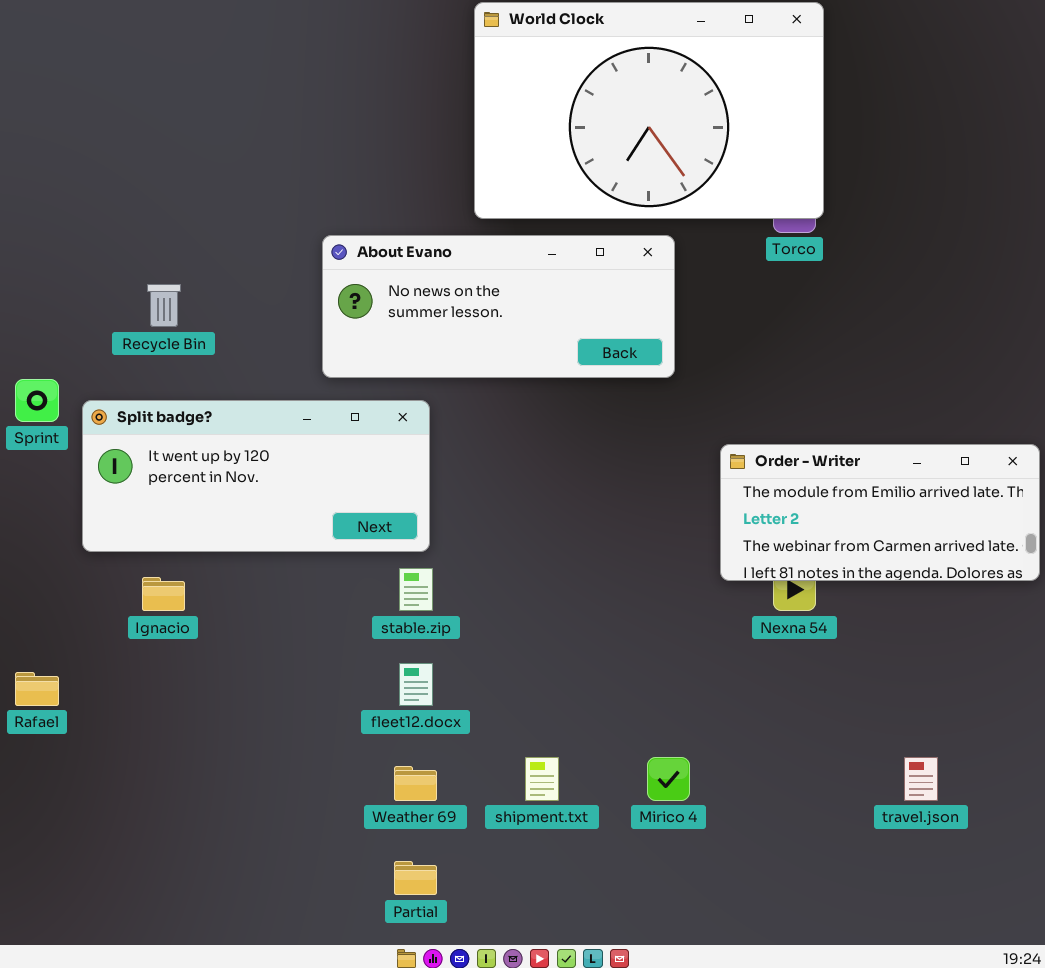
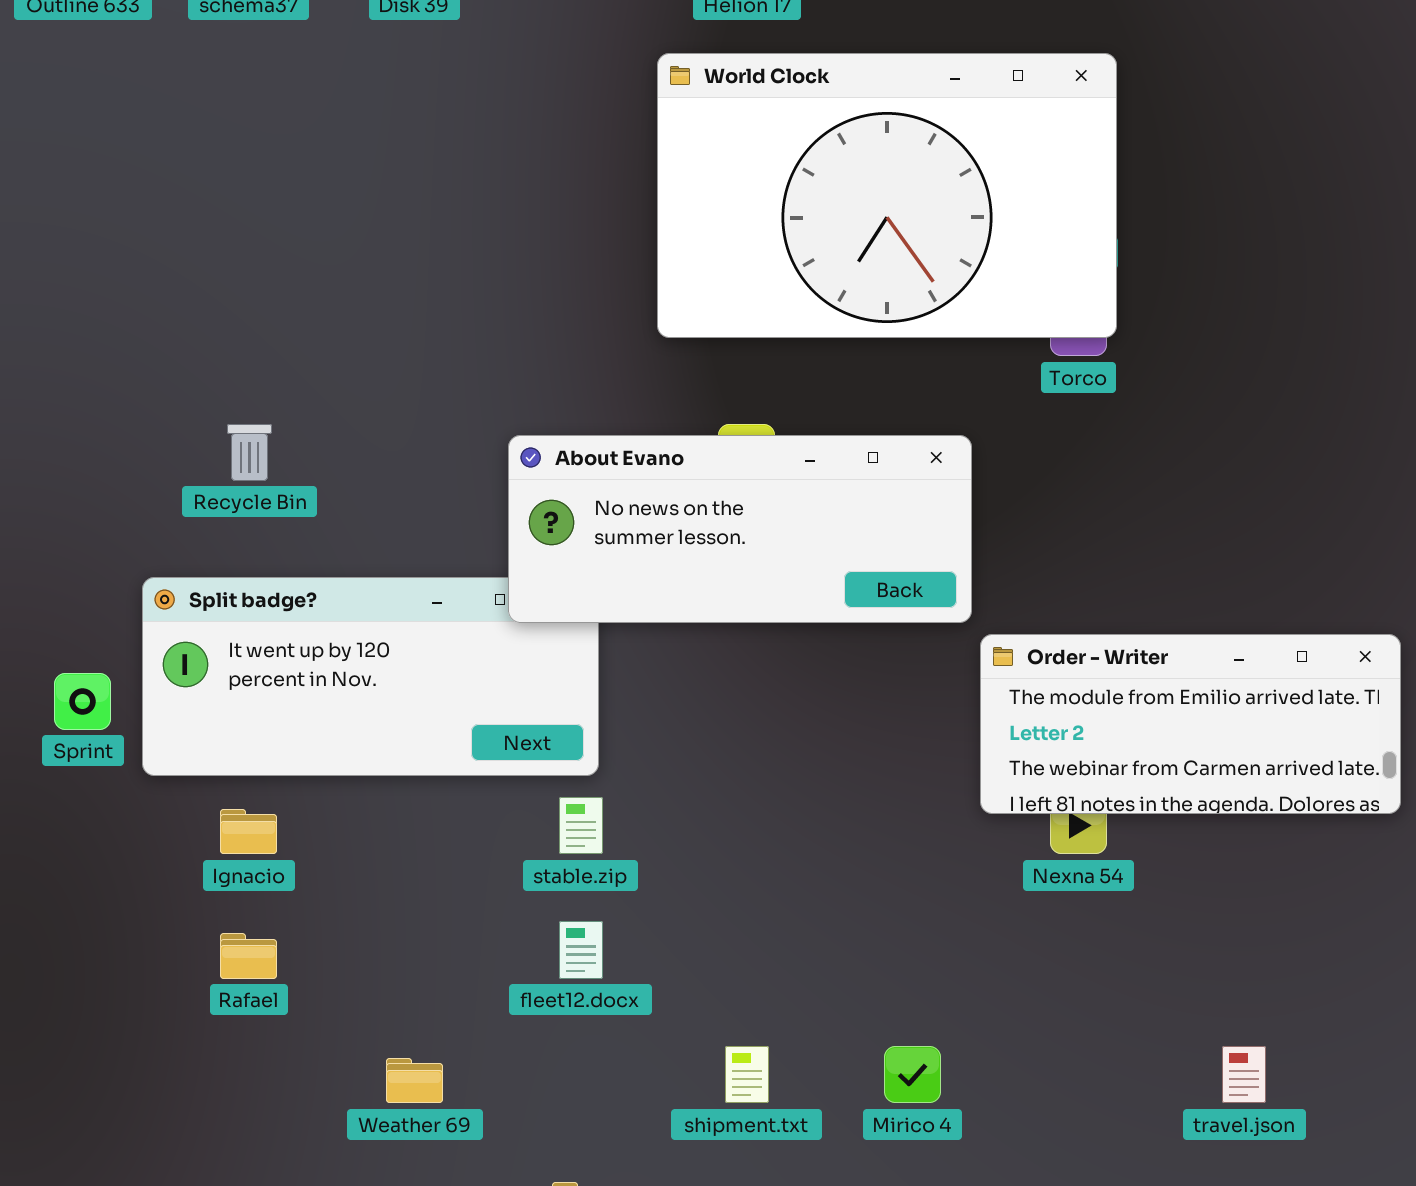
About Evano: [322,235,675,378] -> [508,435,972,623], moved
Sprint: [15,379,59,422] -> [54,673,111,730], moved
Rafael: [15,672,59,706] -> [220,933,277,979], moved
Weather 69: [394,766,437,801] -> [386,1058,443,1103], moved

